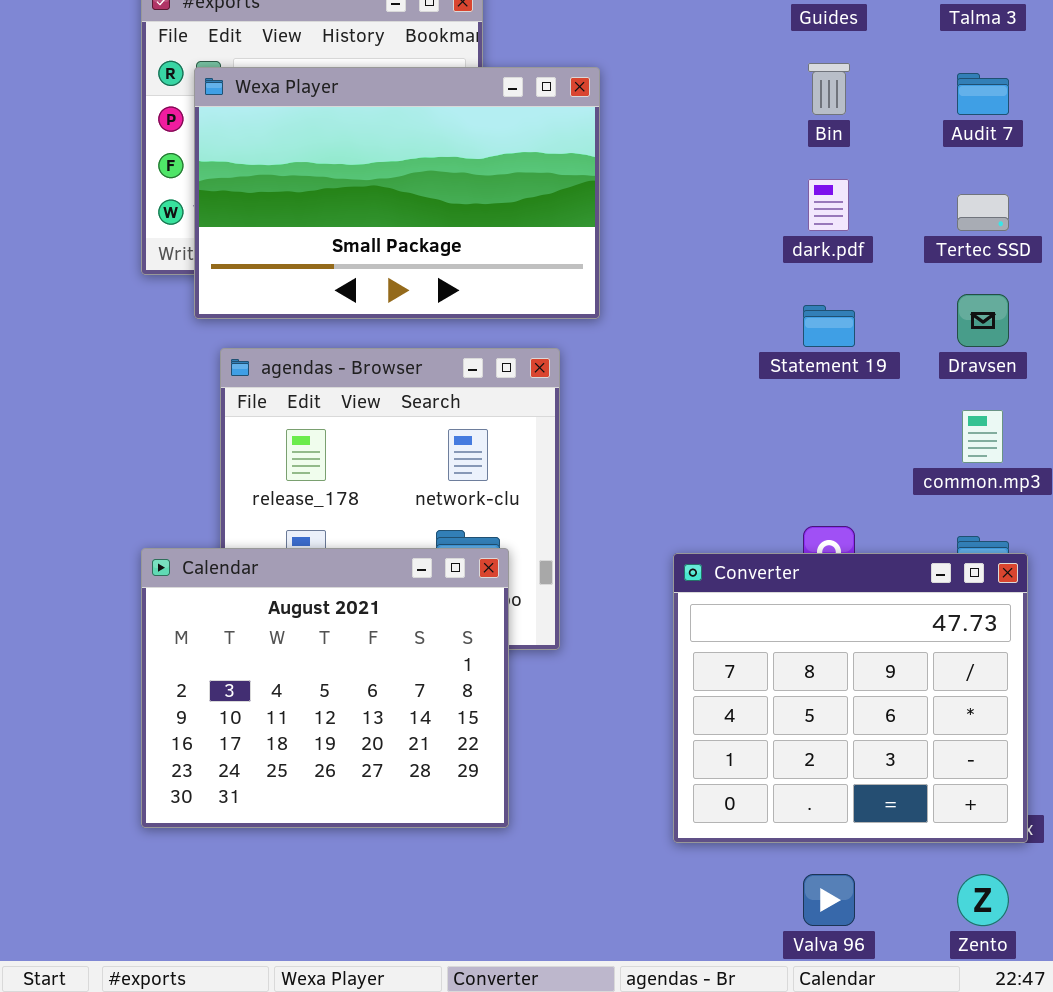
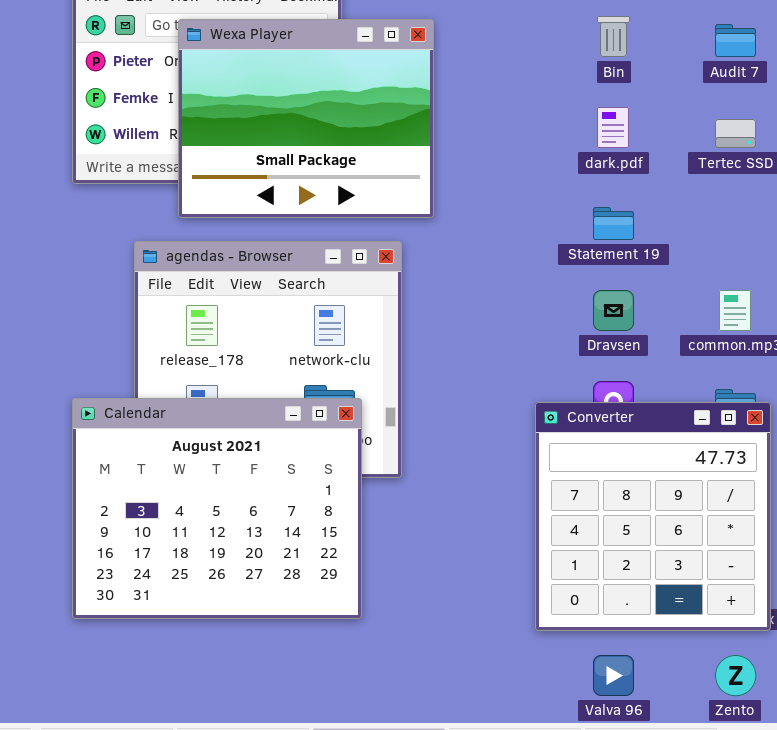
Wexa Player: [194,67,600,319] -> [178,19,434,218], resized
Dravsen: [957,294,1009,347] -> [593,290,634,331], moved
Converter: [673,553,1028,843] -> [535,402,771,631], resized

